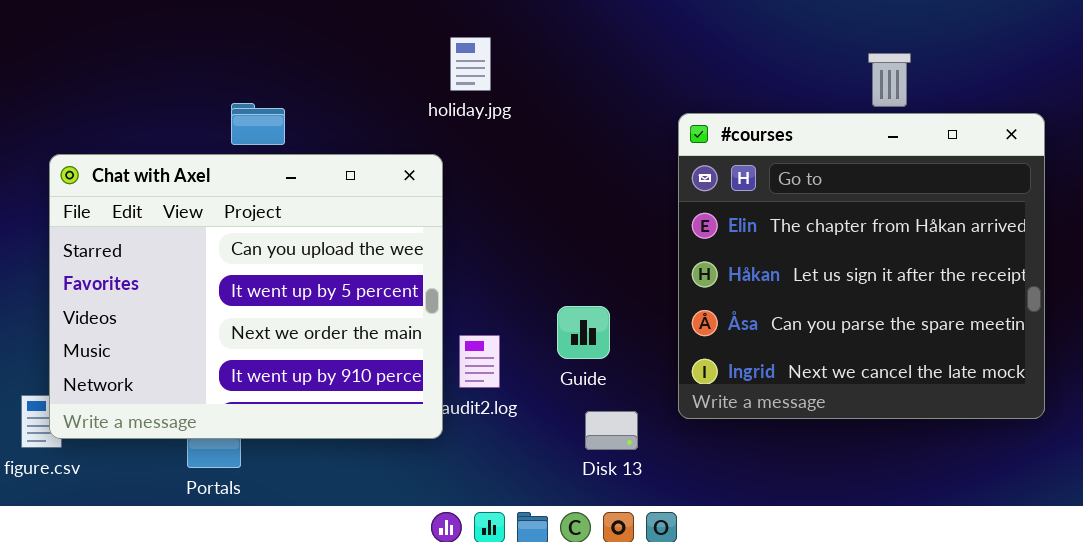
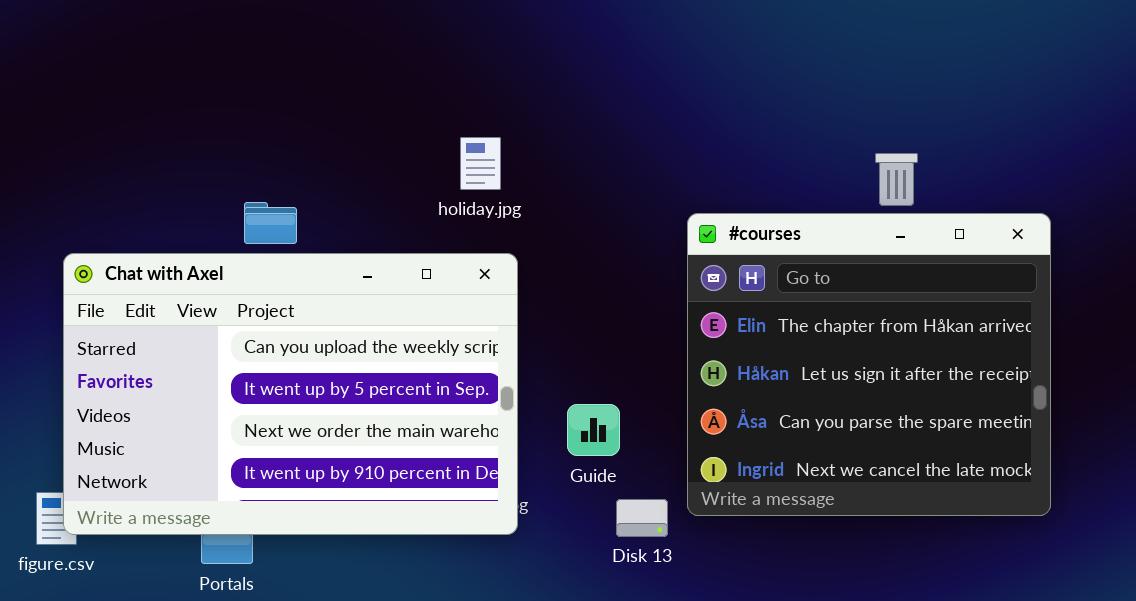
Chat with Axel: [49,154,443,439] -> [63,253,518,535], resized
Disk 13: [585,411,638,450] -> [616,499,668,537], moved

